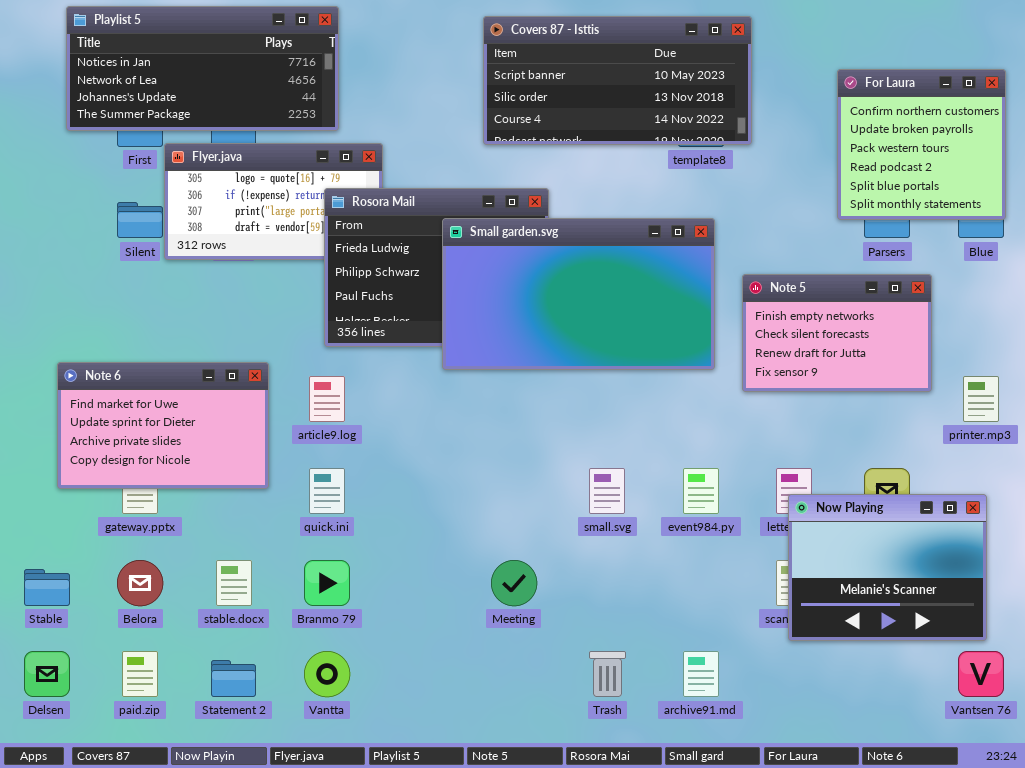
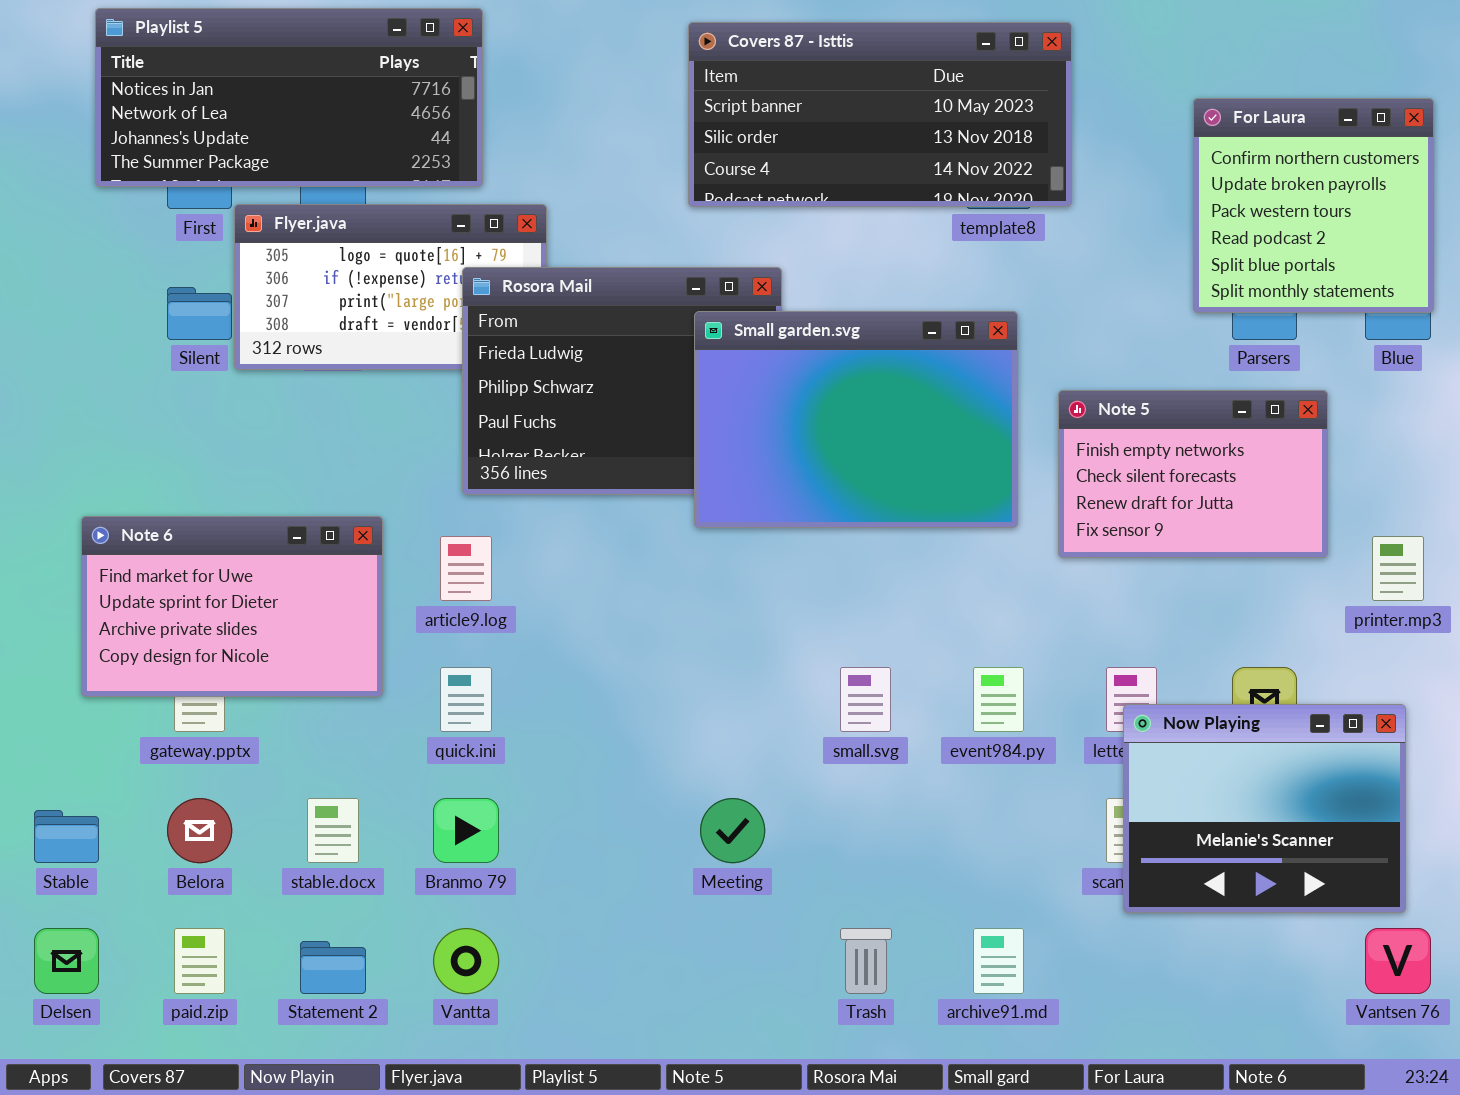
Small garden.svg: [442,218,715,370] -> [694,311,1018,528], resized

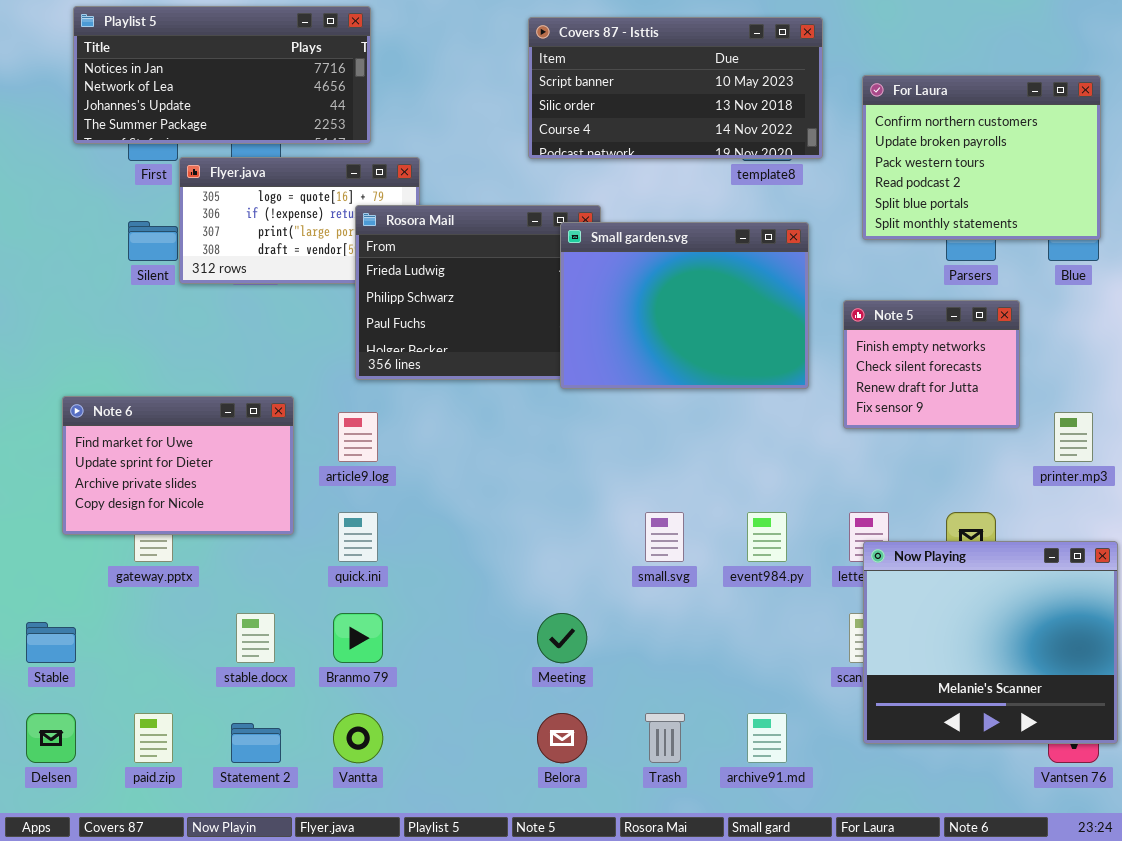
For Laura: [1193,98,1434,313] -> [862,75,1101,240], resized
Small garden.svg: [694,311,1018,528] -> [560,222,809,389], moved
Note 5: [1058,390,1328,558] -> [843,300,1020,429], resized
Now Playing: [1123,704,1406,913] -> [863,541,1118,744], resized
Belora: [167,798,232,863] -> [537,713,587,763], moved

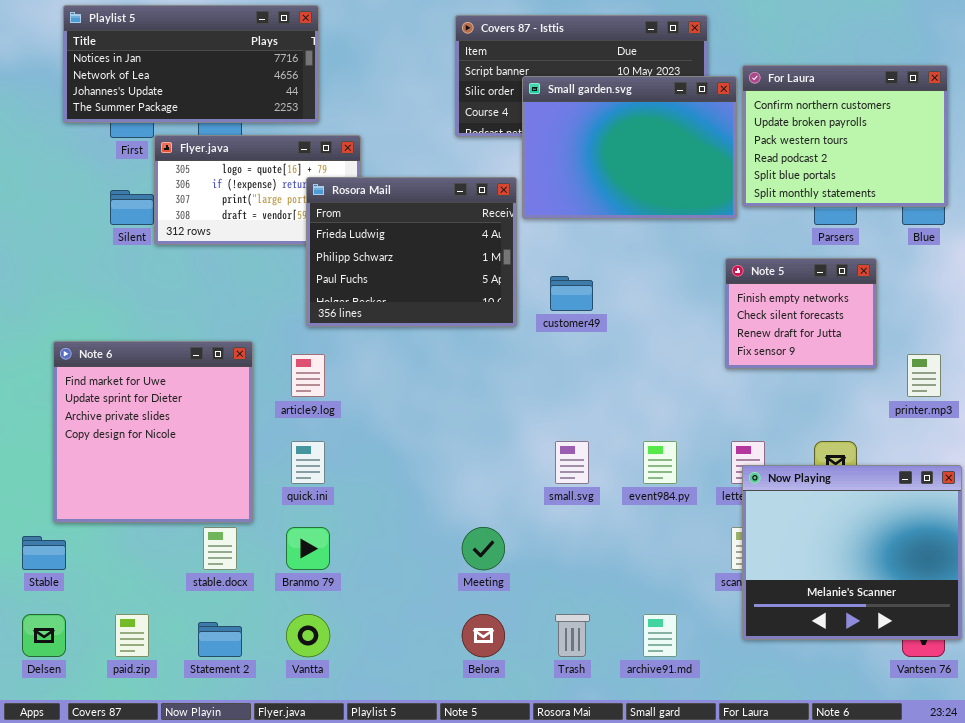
Small garden.svg: [560,222,809,389] -> [522,76,737,219], moved
Note 6: [62,396,294,535] -> [53,341,253,523], resized

